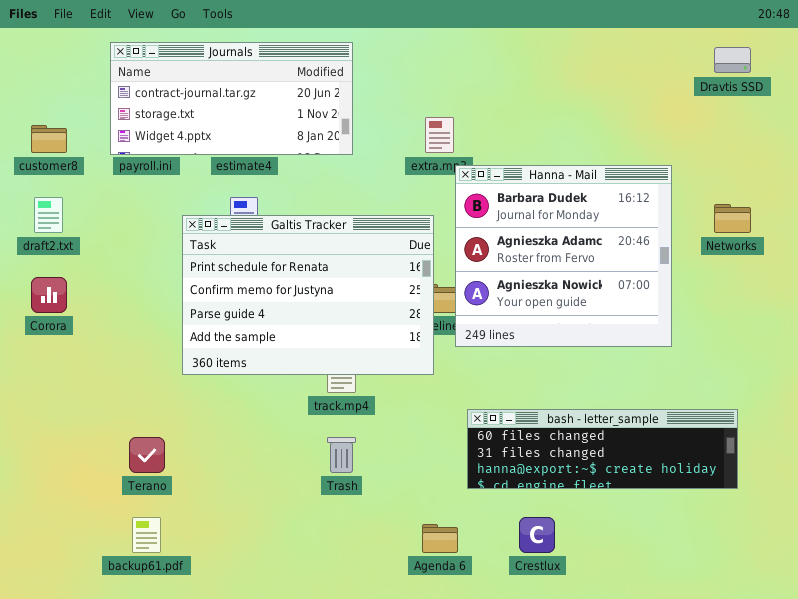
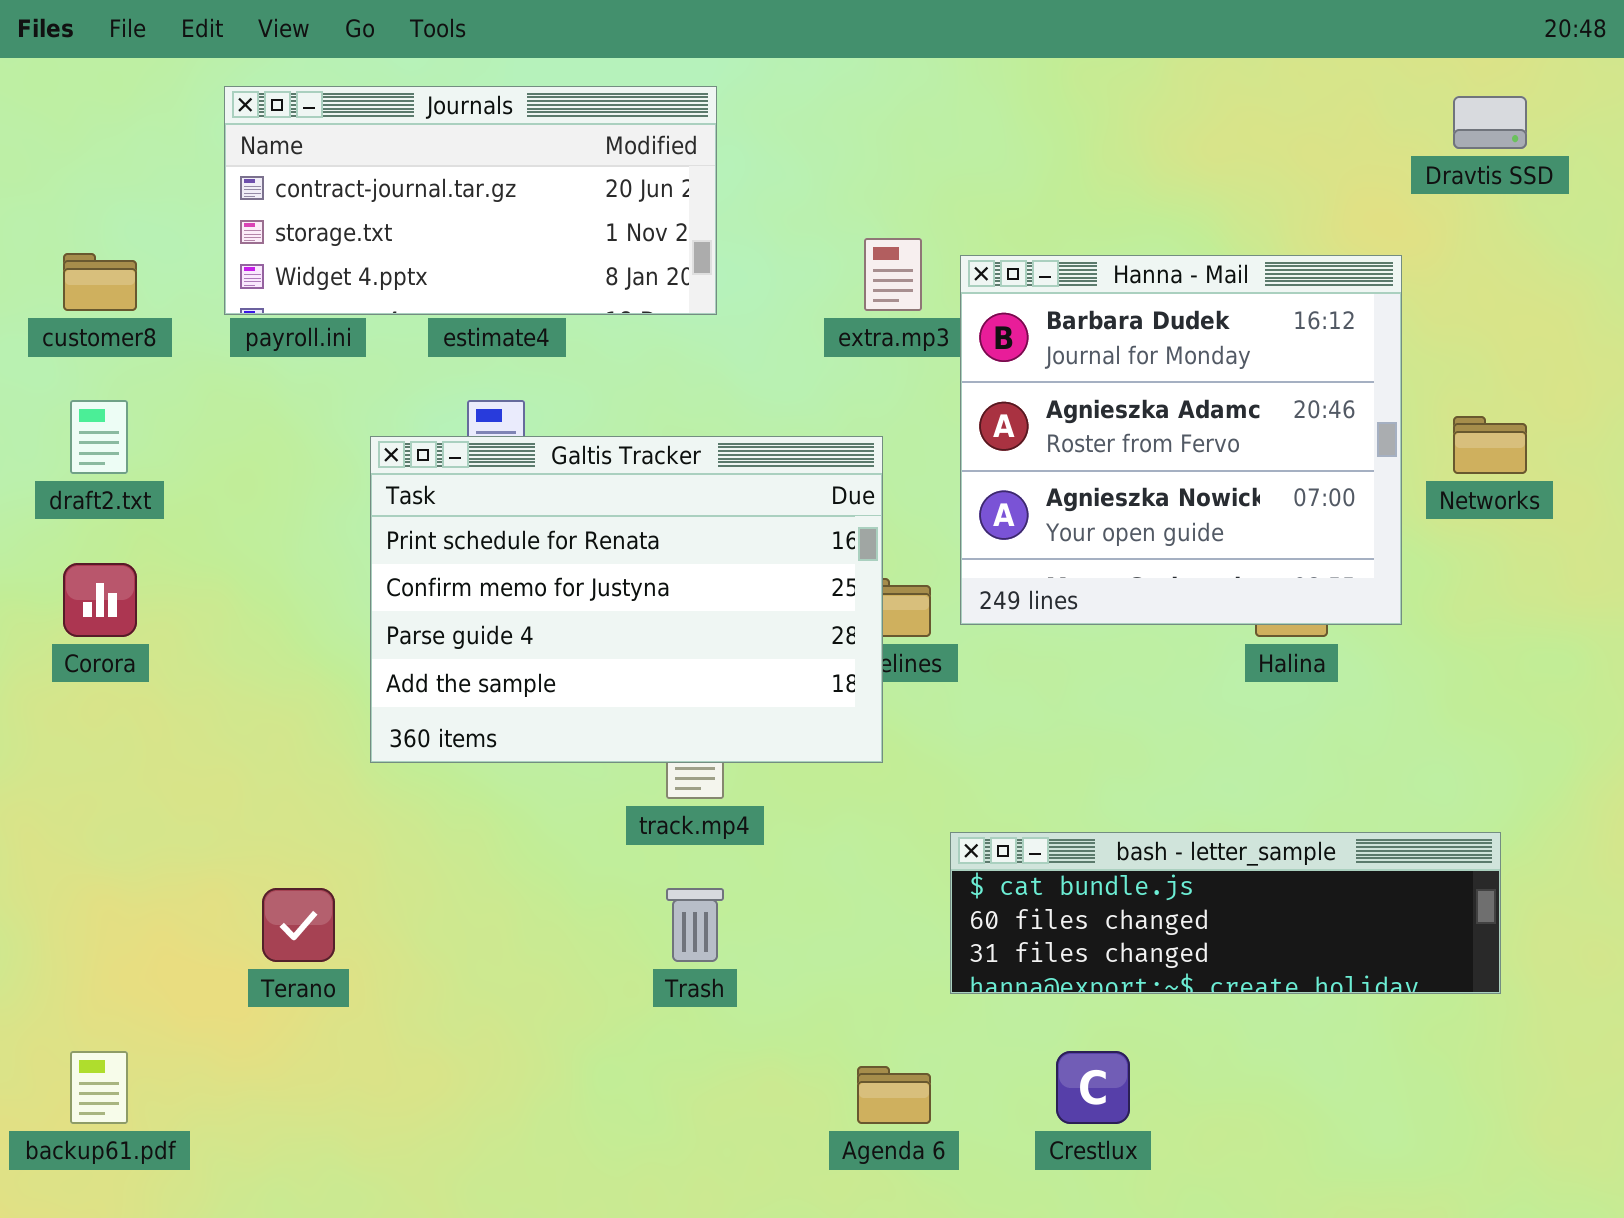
Hanna - Mail: [455,165,672,347] -> [960,255,1402,625], moved
bash - letter_sample: [467,409,738,489] -> [950,832,1501,994], scrolled up 1 row
backup61.pdf: [132,517,161,553] -> [70,1051,128,1124], moved

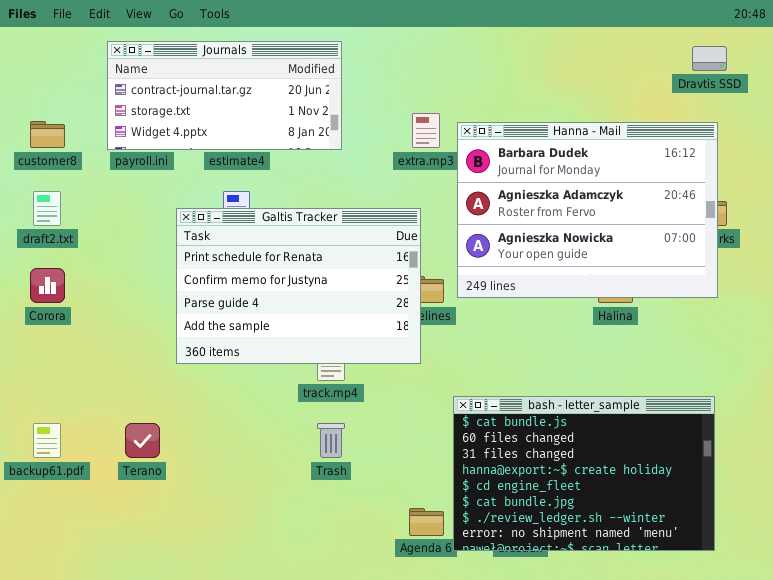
Hanna - Mail: [960,255,1402,625] -> [457,122,718,298], resized
bash - letter_sample: [950,832,1501,994] -> [453,396,715,551], resized
backup61.pdf: [70,1051,128,1124] -> [33,423,61,458], moved

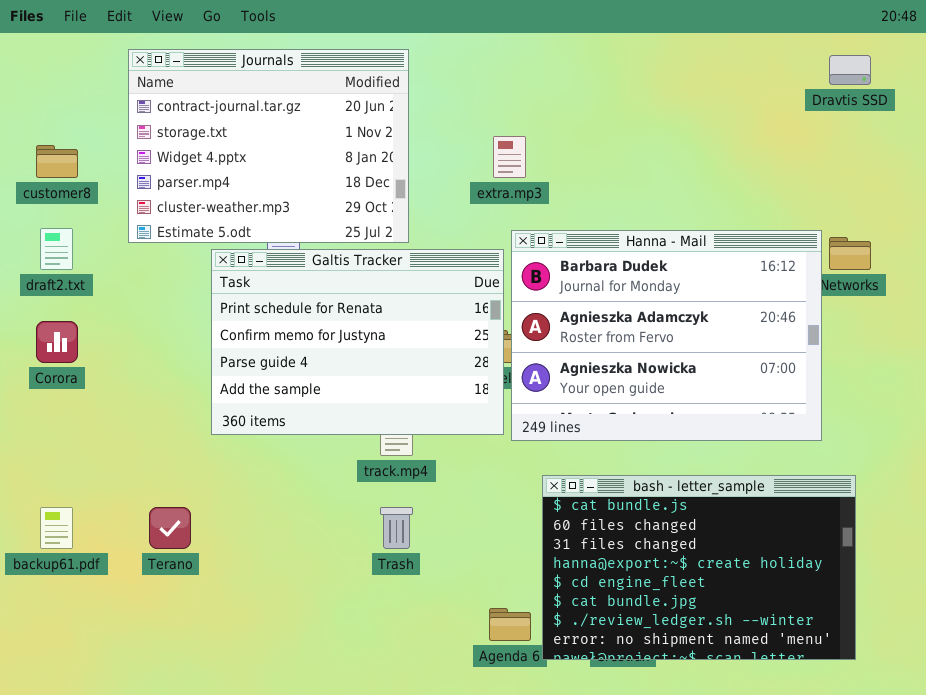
Journals: [107,41,342,150] -> [128,49,409,243], resized
Hanna - Mail: [457,122,718,298] -> [511,230,822,441], moved

